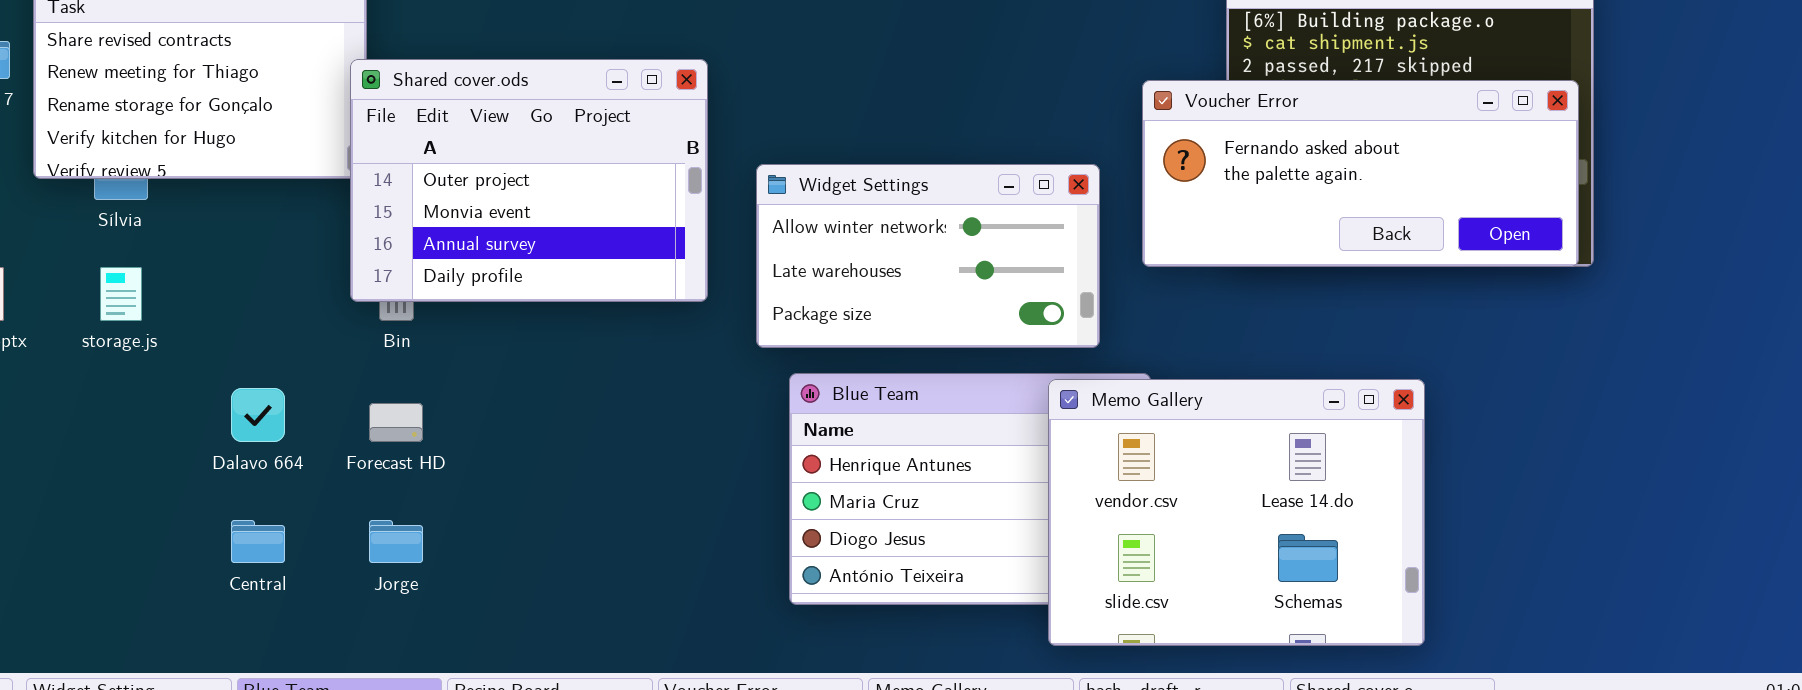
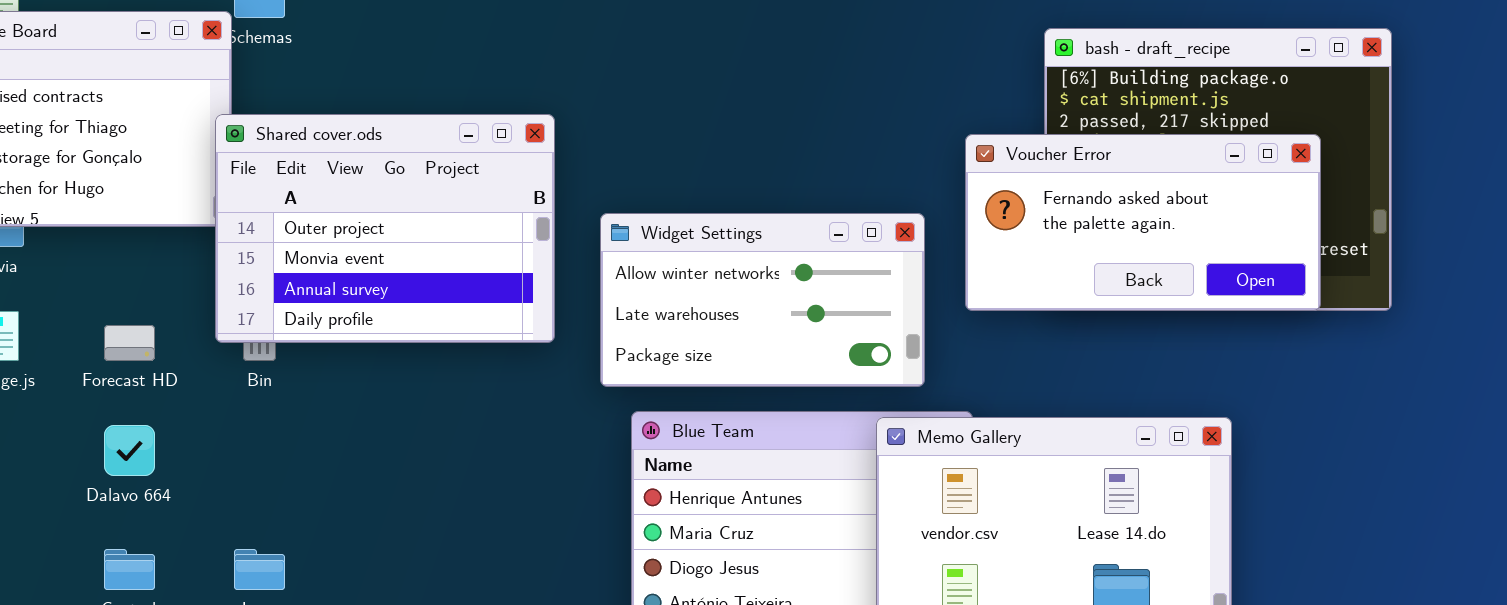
Voucher Error: [1142,80,1579,267] -> [965,134,1321,311], resized
Forecast HD: [369,403,423,442] -> [104,325,155,361], moved

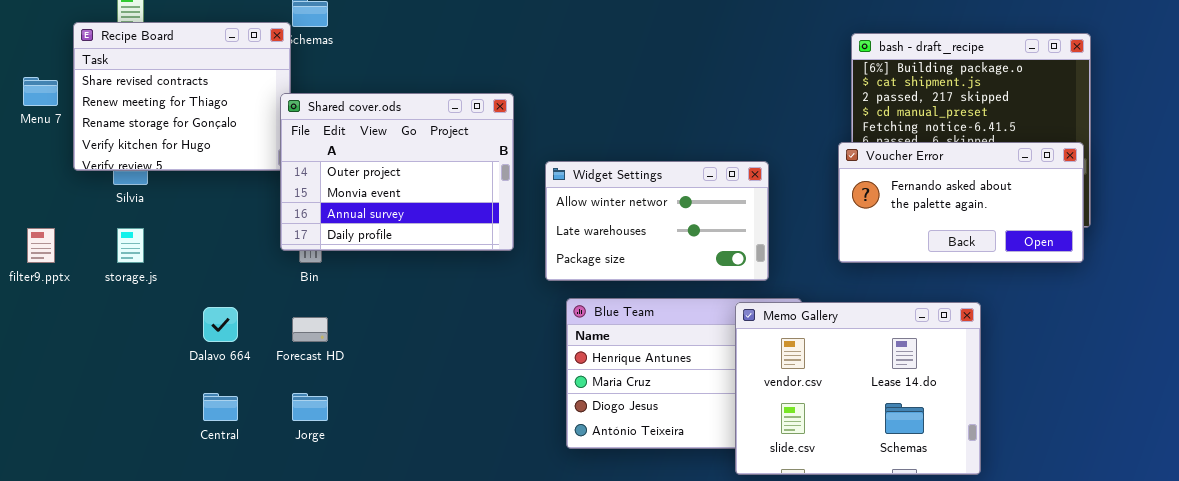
Voucher Error: [965,134,1321,311] -> [838,142,1084,263], moved
Forecast HD: [104,325,155,361] -> [292,317,328,342], moved

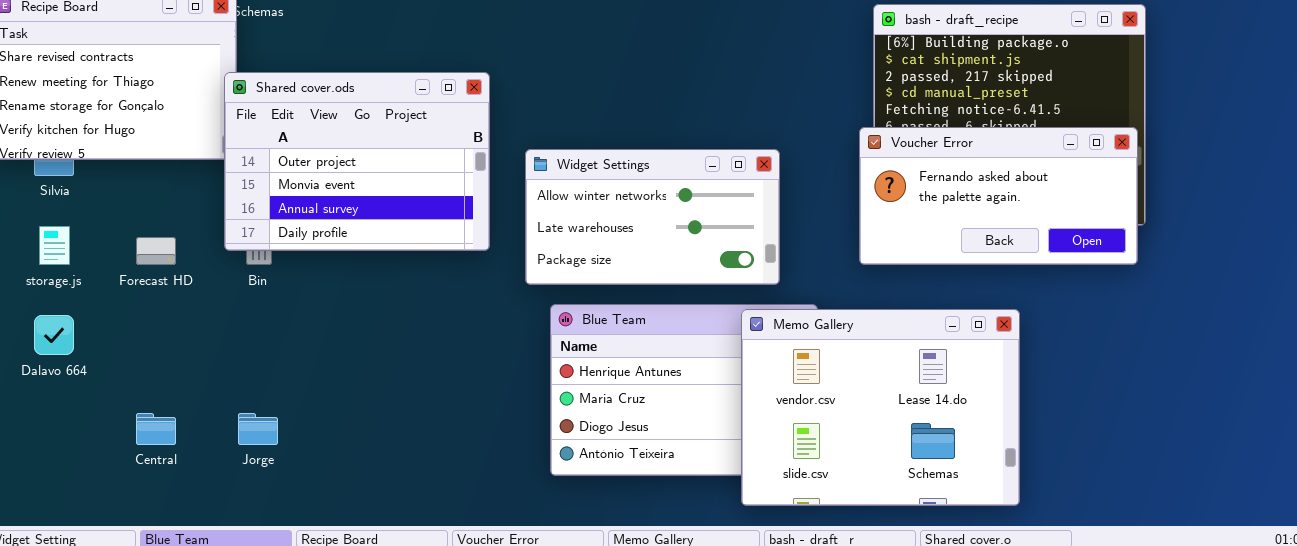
Dalavo 664: [203,307,238,342] -> [34,315,74,355], moved
Forecast HD: [292,317,328,342] -> [136,237,176,265], moved

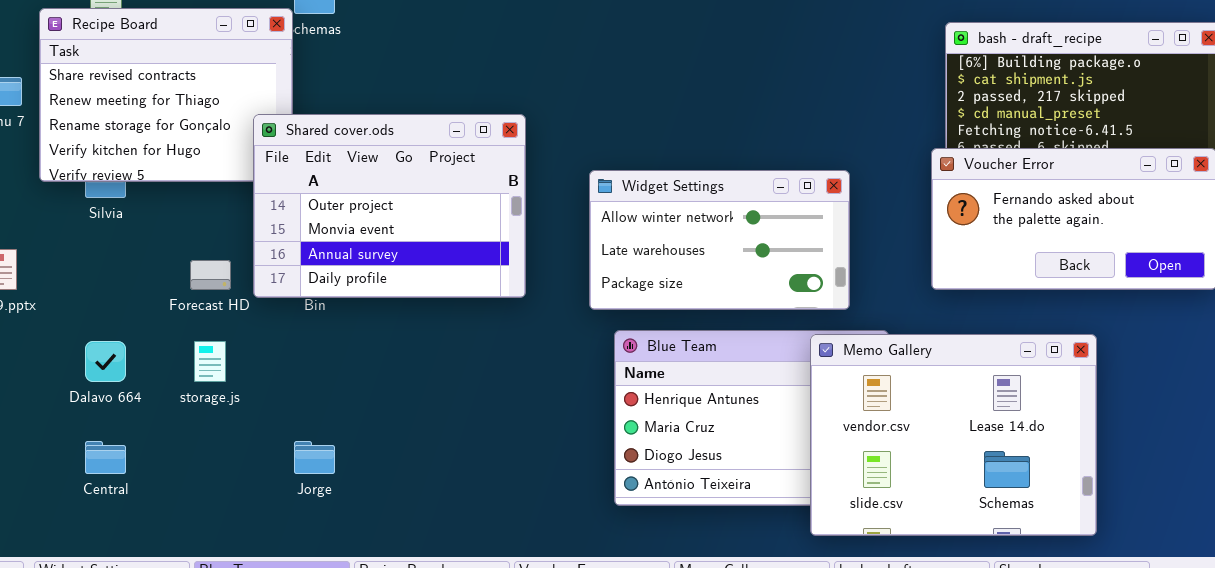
Shared cover.ods: [224,72,490,251] -> [253,114,526,298], moved
storage.js: [39,226,70,265] -> [194,341,226,382], moved
Central: [136,413,176,445] -> [85,441,126,474], moved

